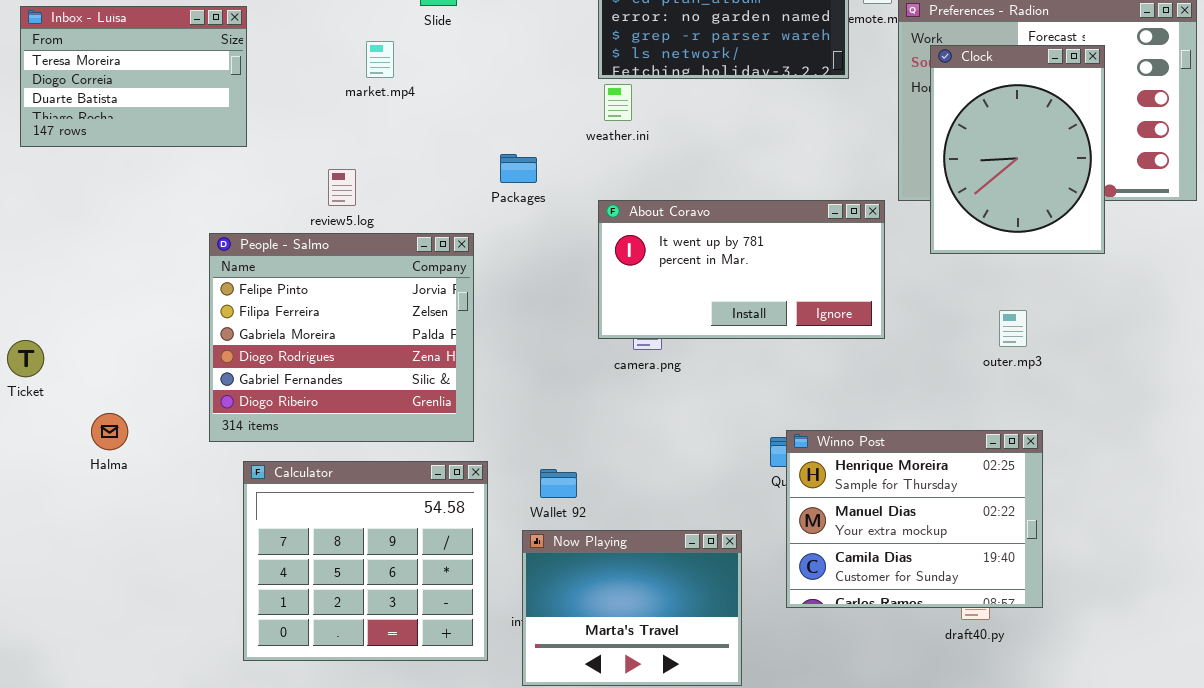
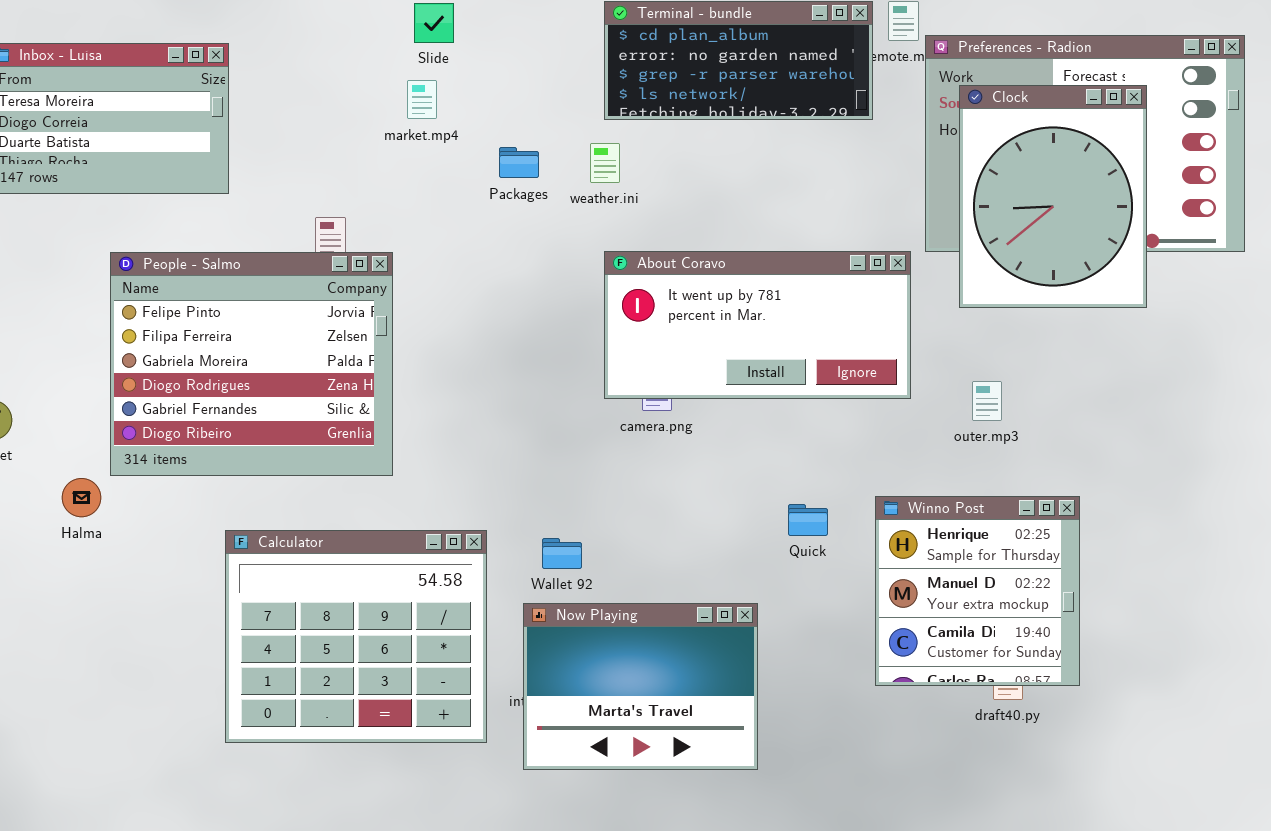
market.mp4: [366,41,394,78] -> [407,80,437,119], moved
weather.ini: [604,84,632,121] -> [590,143,620,183], moved
Packages: [500,154,537,183] -> [499,147,539,178], moved
People - Salmo: [209,233,474,442] -> [110,252,393,476], moved
outer.mp3: [999,310,1027,347] -> [972,381,1002,421], moved
Winno Post: [786,430,1043,608] -> [875,496,1080,686], resized

